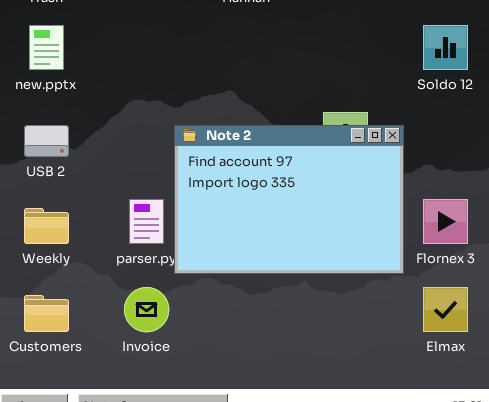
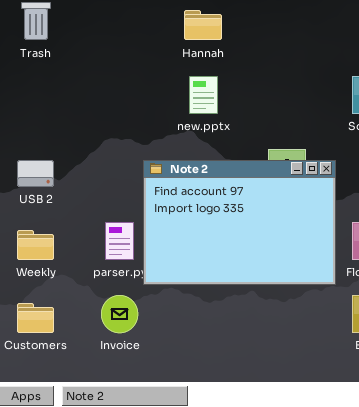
new.pptx: [29,25,64,70] -> [189,76,218,114], moved

